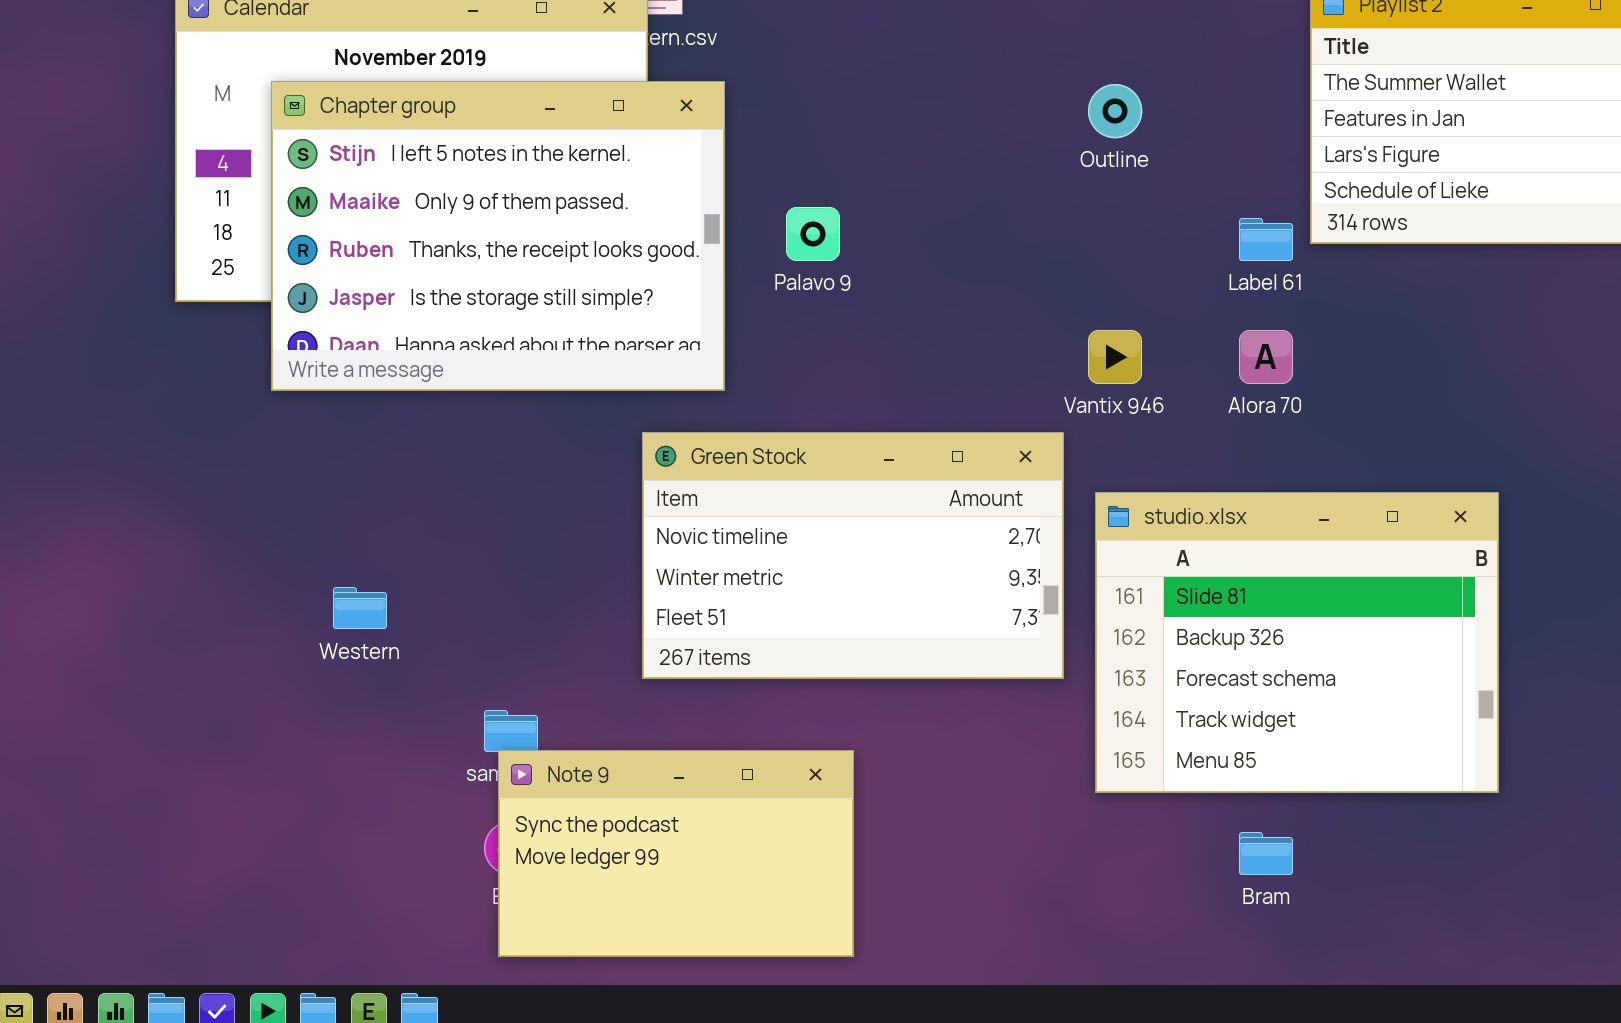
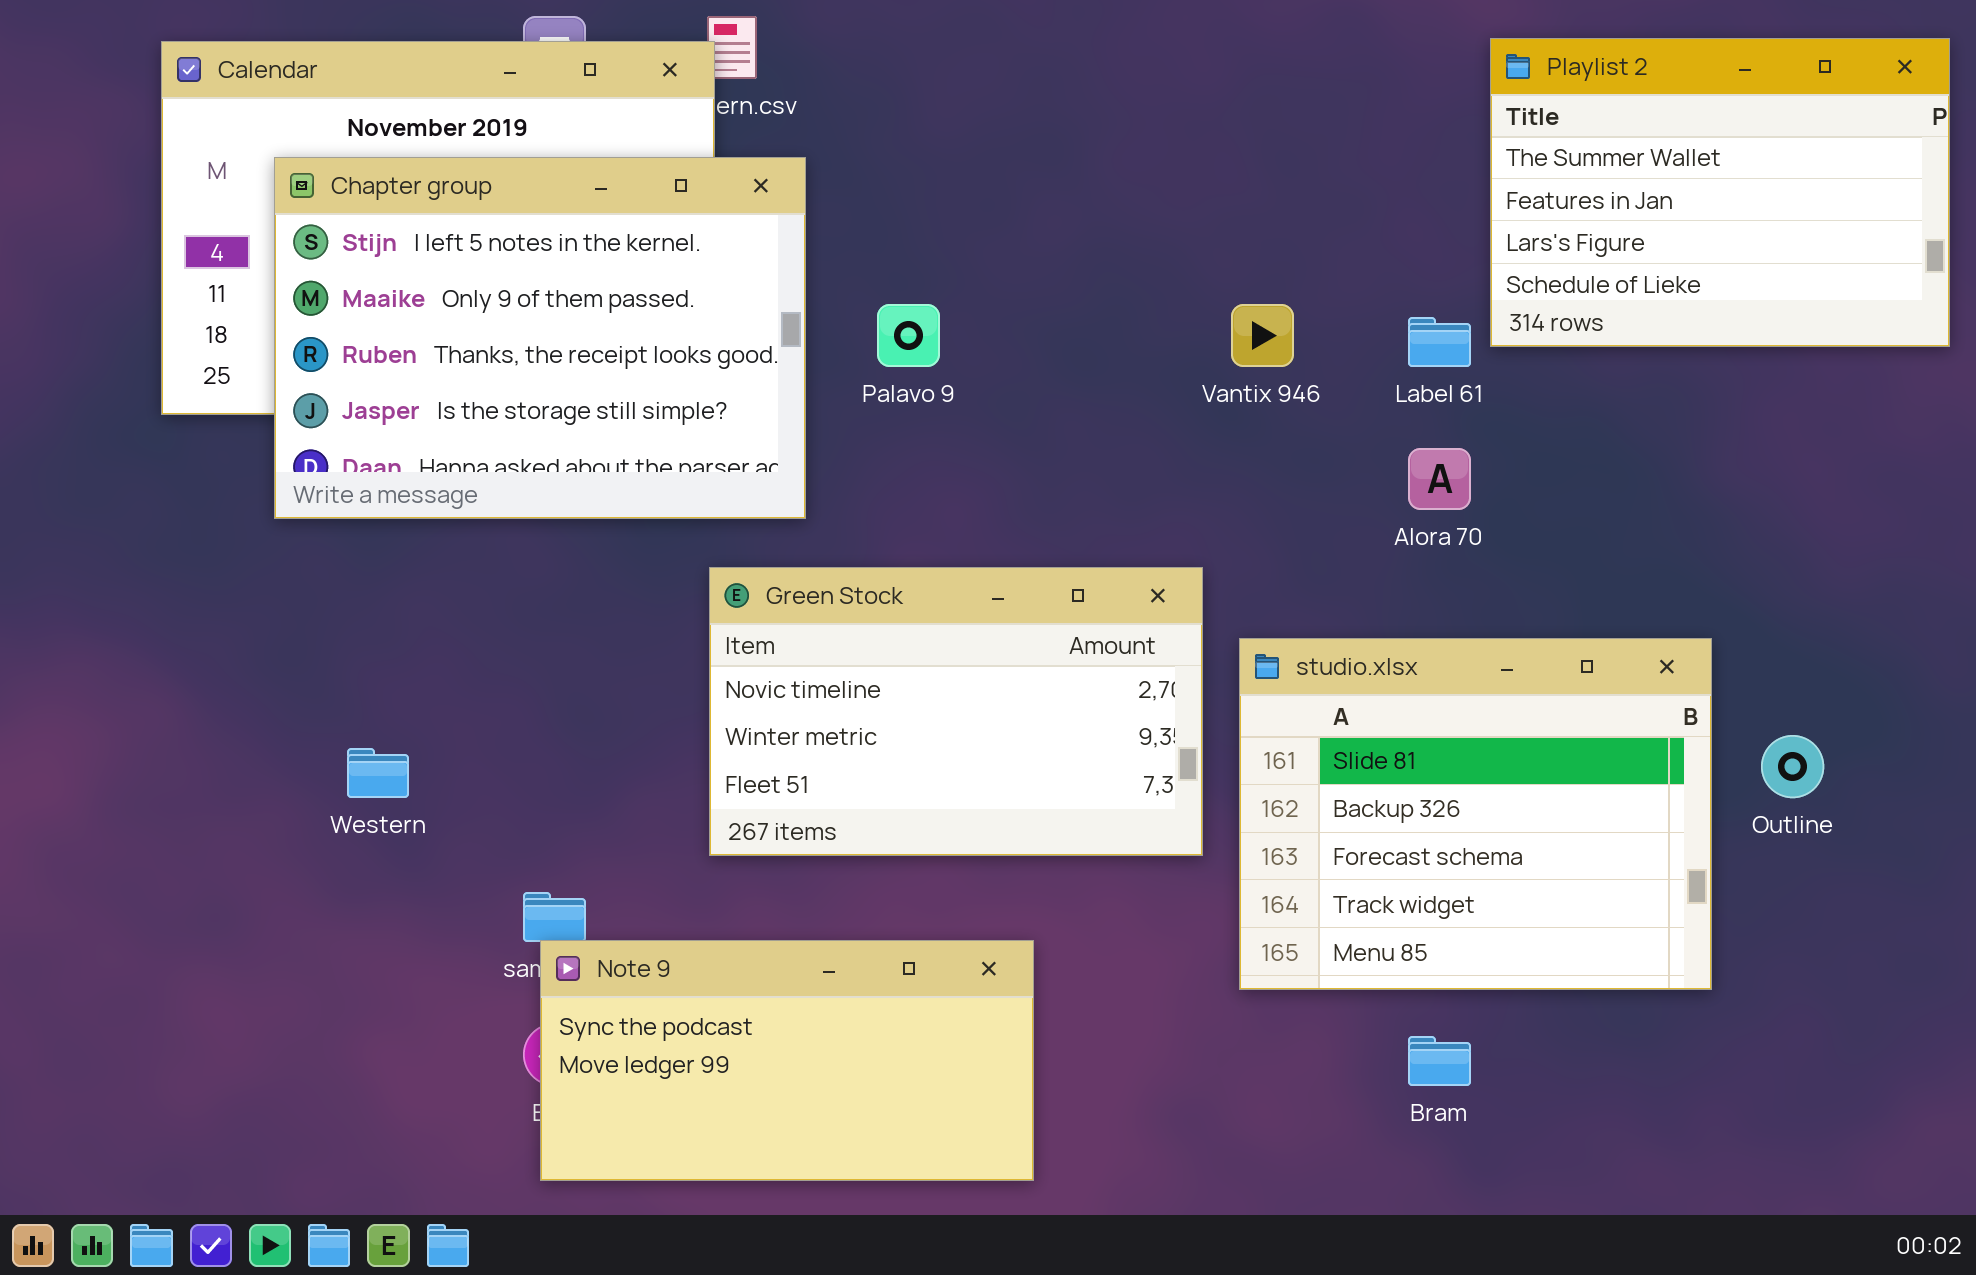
Outline: [1088,84,1142,138] -> [1761,735,1824,798], moved
Vantix 946: [1088,330,1142,384] -> [1231,304,1294,367], moved
Note 9: [498,750,854,957] -> [540,940,1034,1181], resized

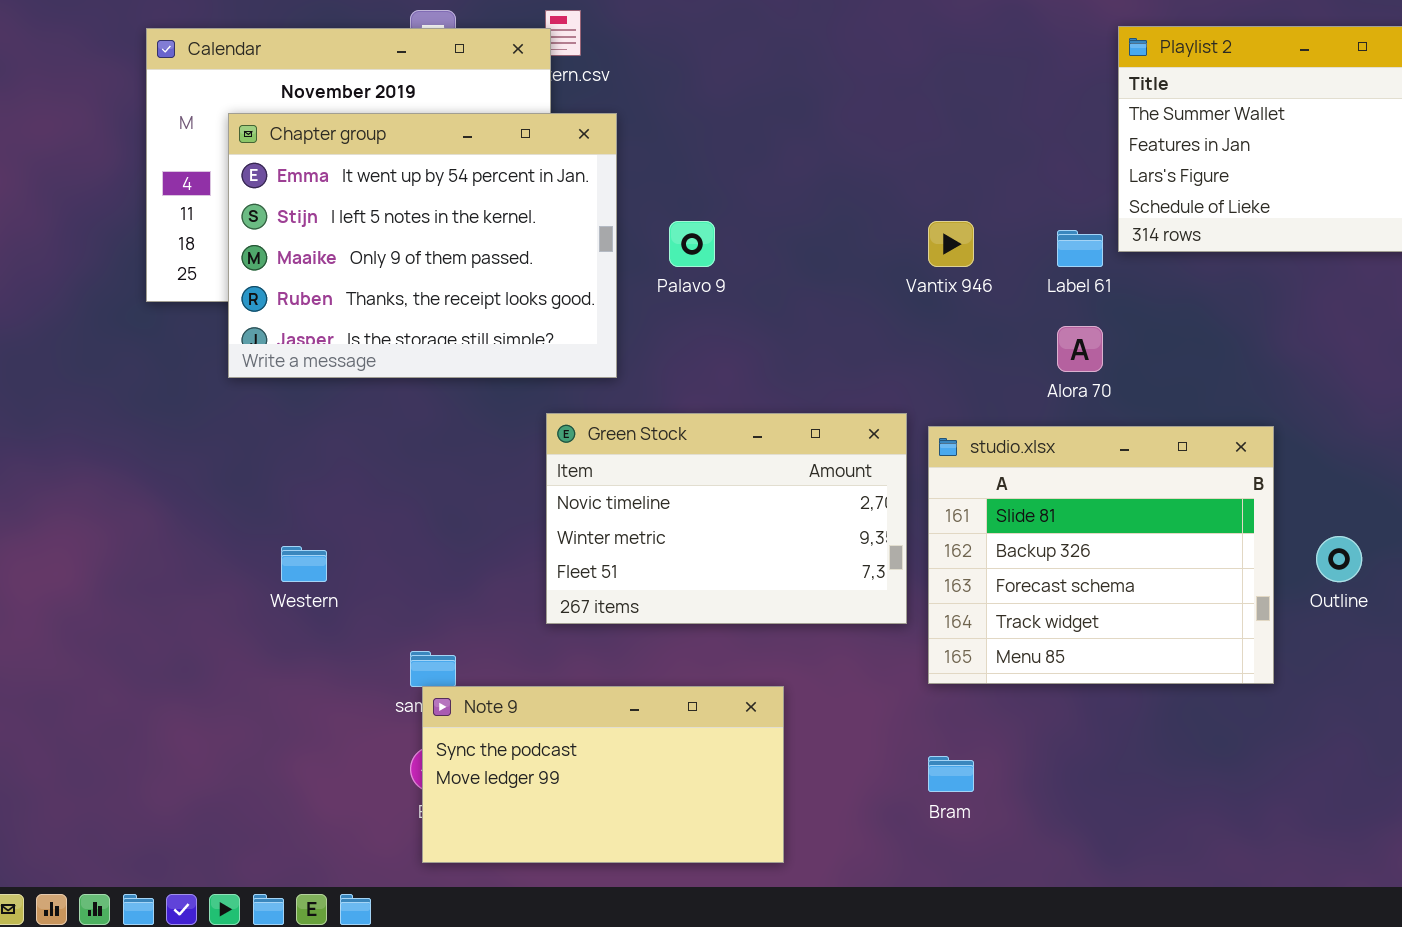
Chapter group: [274,157,806,519] -> [228,113,617,378], scrolled up 1 row
studio.xlsx: [1239,638,1712,990] -> [928,426,1274,684], moved
Bram: [1408,1036,1471,1086] -> [928,756,974,792], moved

